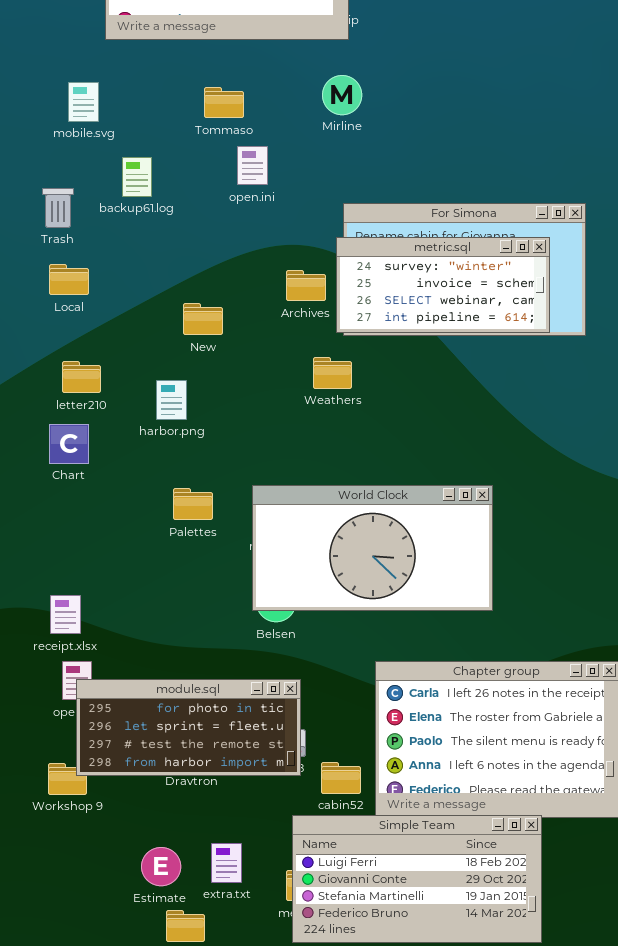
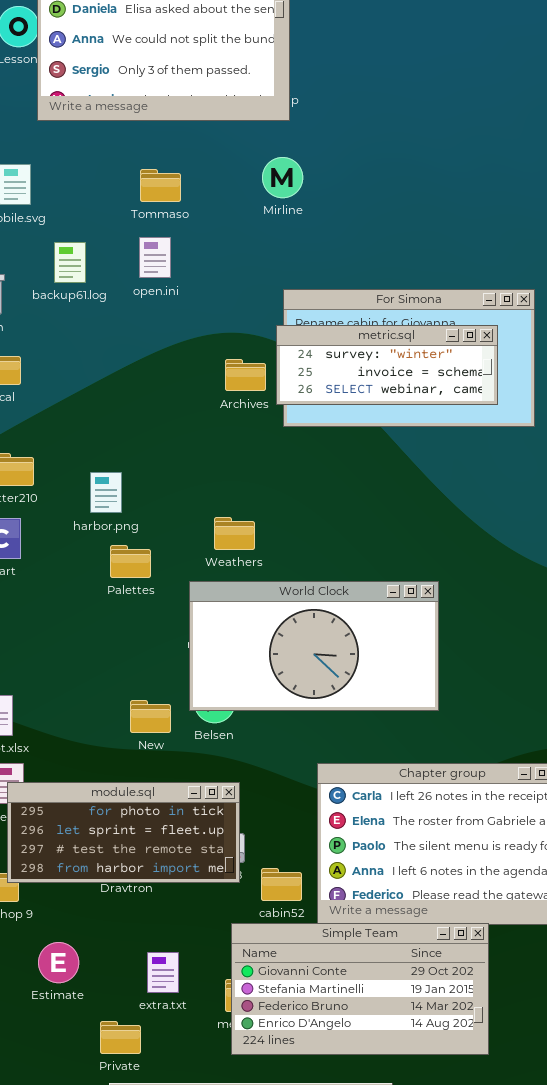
open.ini: [237,146,268,185] -> [139,237,171,278], moved
metric.sql: [336,237,550,333] -> [276,325,498,405], resized
New: [183,303,223,335] -> [130,700,171,733], moved
Weathers: [313,357,352,389] -> [214,517,255,550], moved
Palettes: [173,488,213,520] -> [110,545,151,578], moved
Simple Team: [292,815,542,943] -> [231,923,489,1055], scrolled down 1 row
Estimate: [141,847,181,886] -> [38,942,79,983], moved

